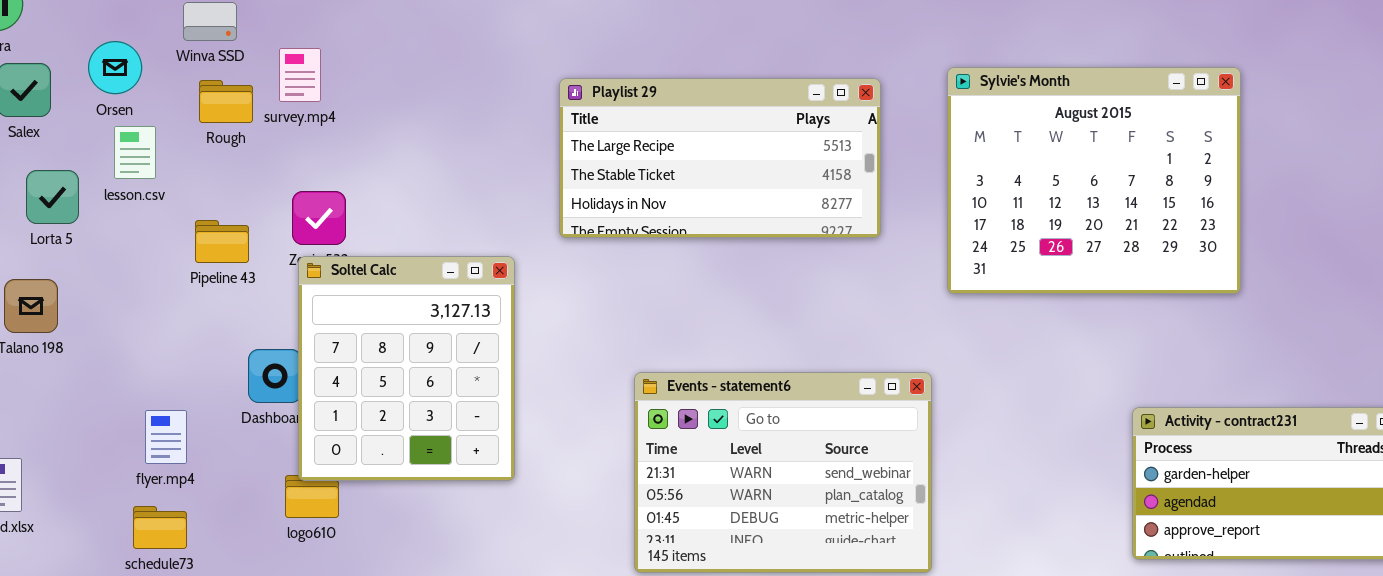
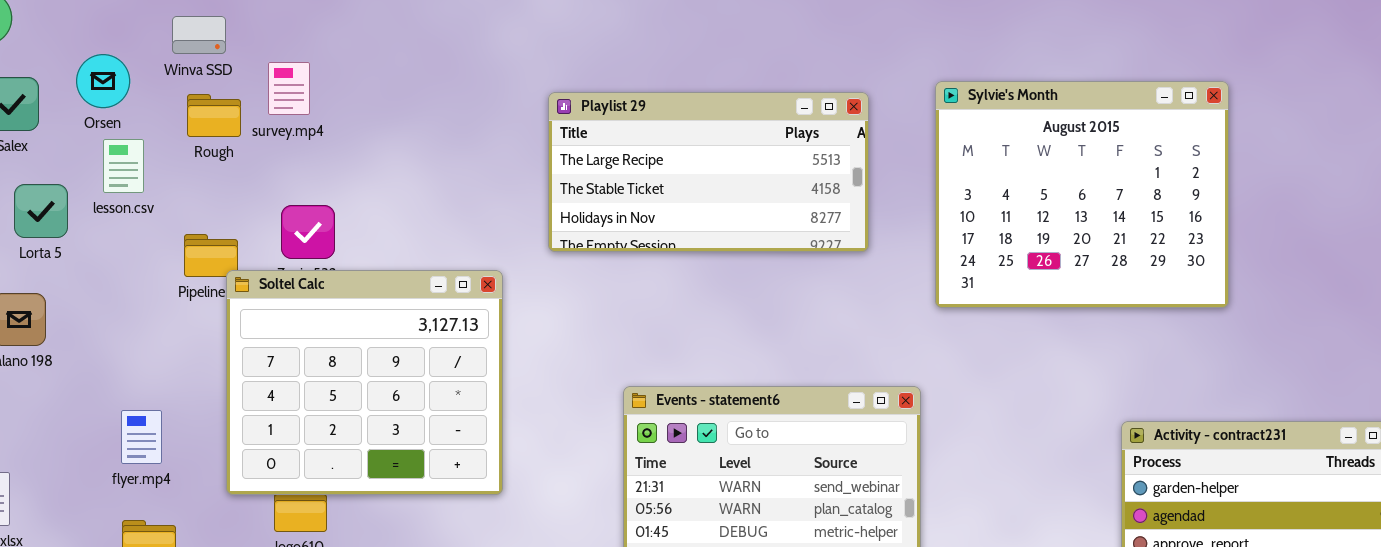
Soltel Calc: [298,256,515,481] -> [226,270,503,495], resized
flyer.mp4: [145,410,187,464] -> [121,410,162,464], moved

